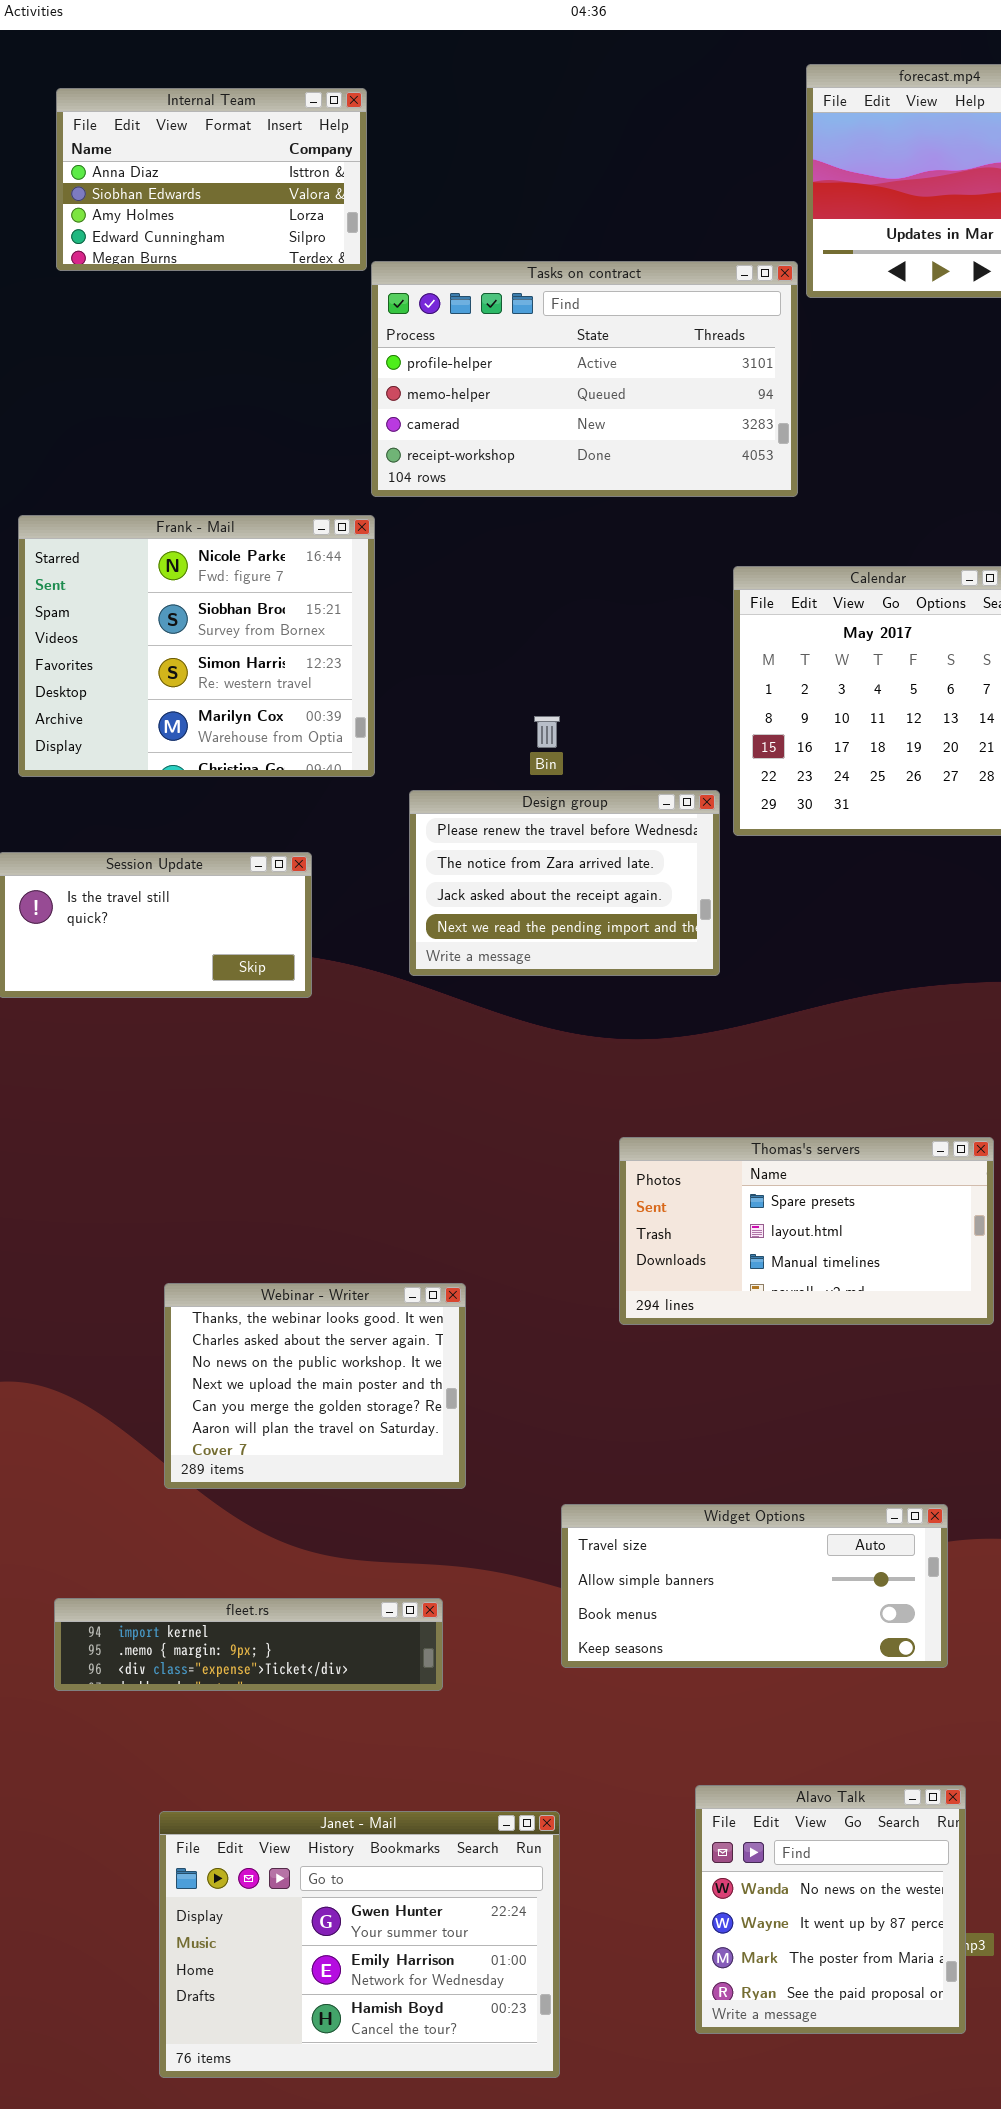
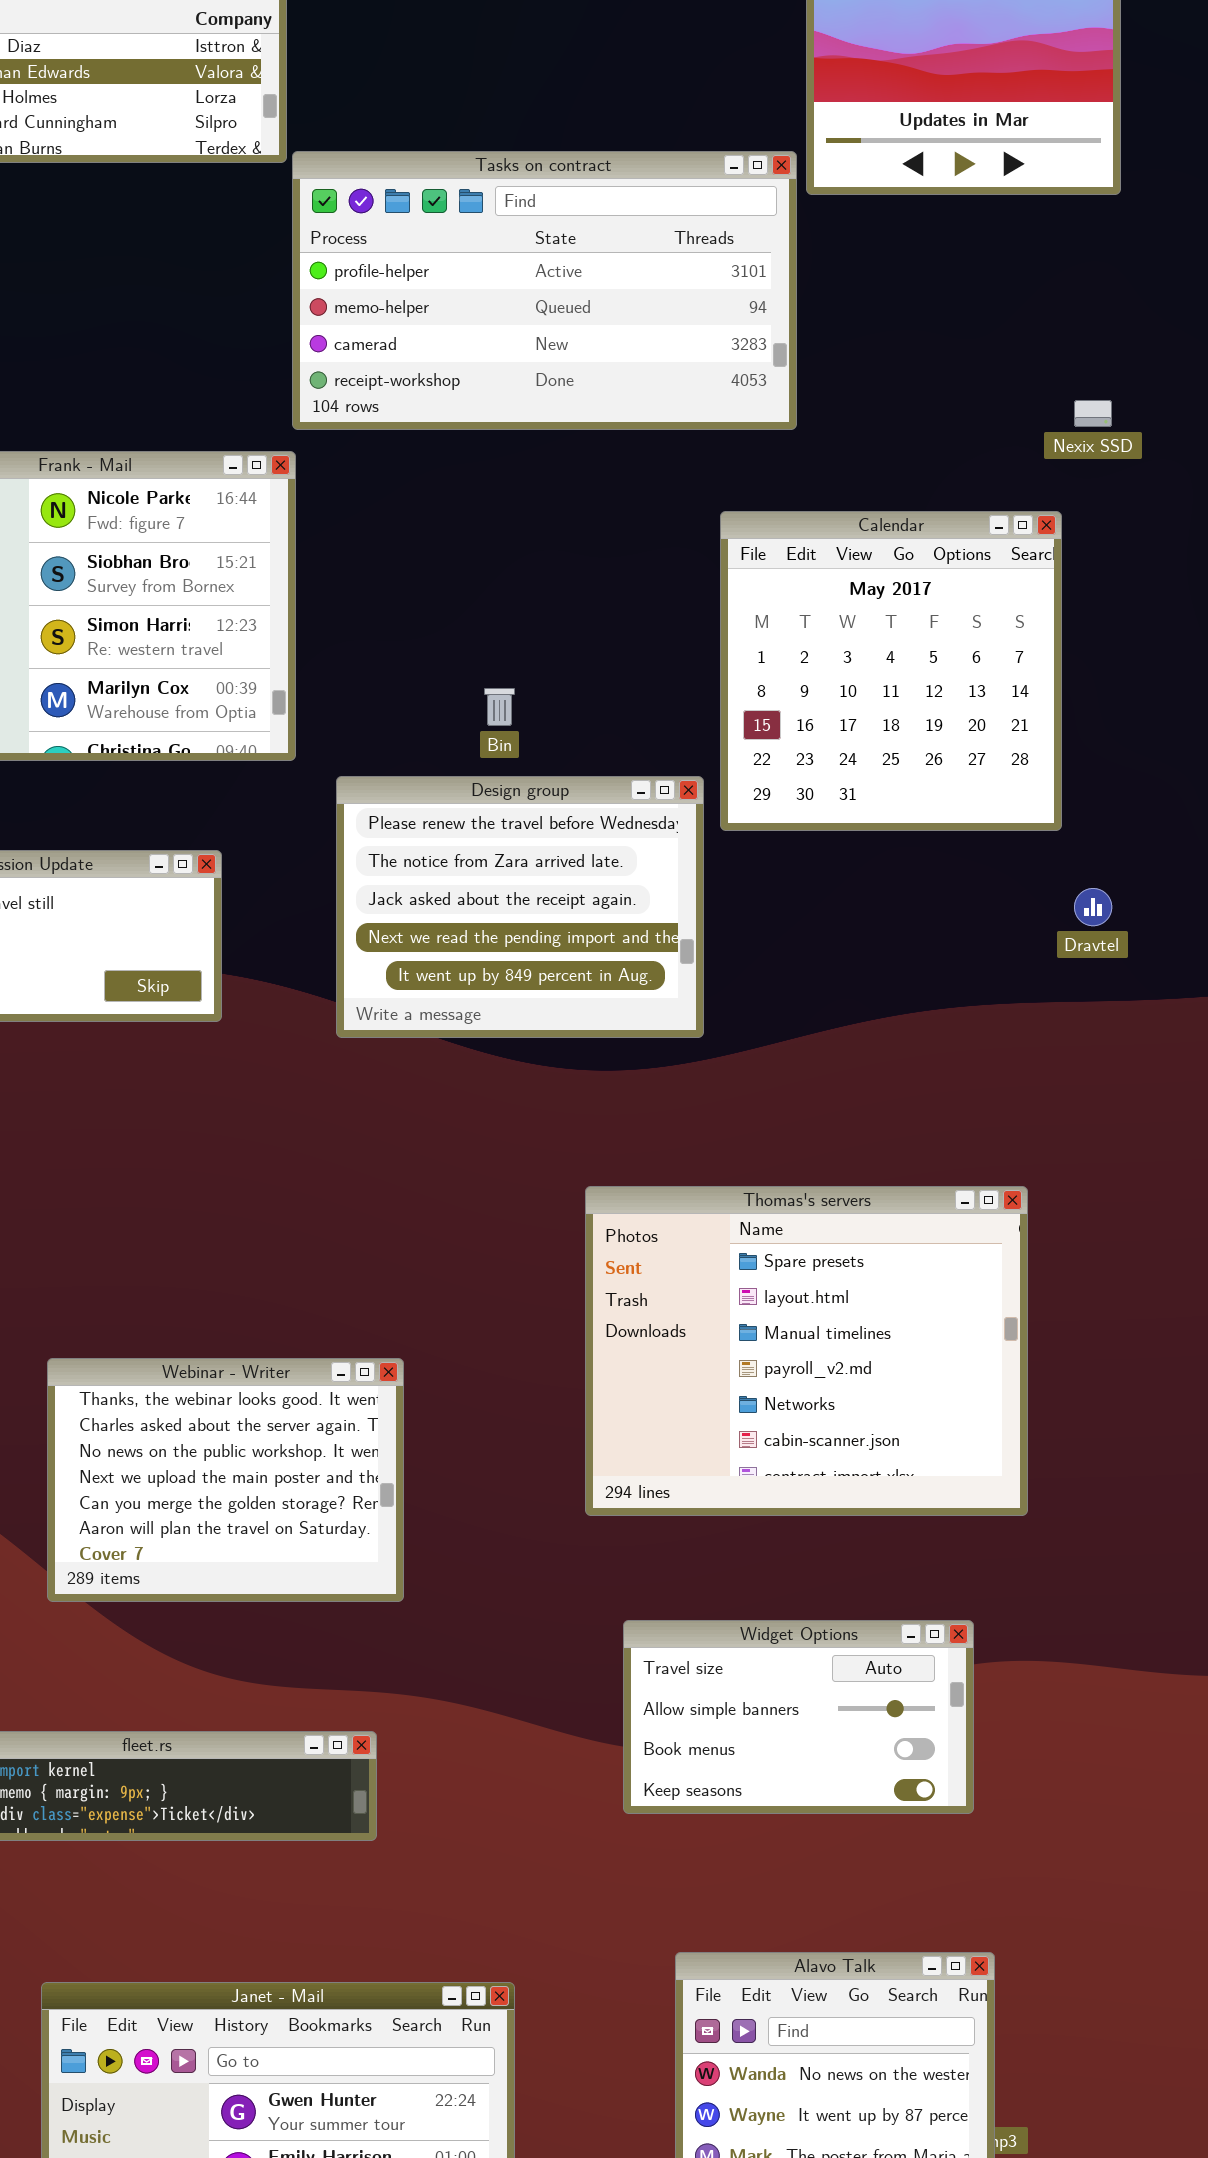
Design group: [409,790,720,976] -> [336,776,704,1038], resized
Thomas's servers: [619,1137,994,1325] -> [585,1186,1028,1516], resized
Widget Options: [561,1504,948,1668] -> [623,1620,974,1814], resized

